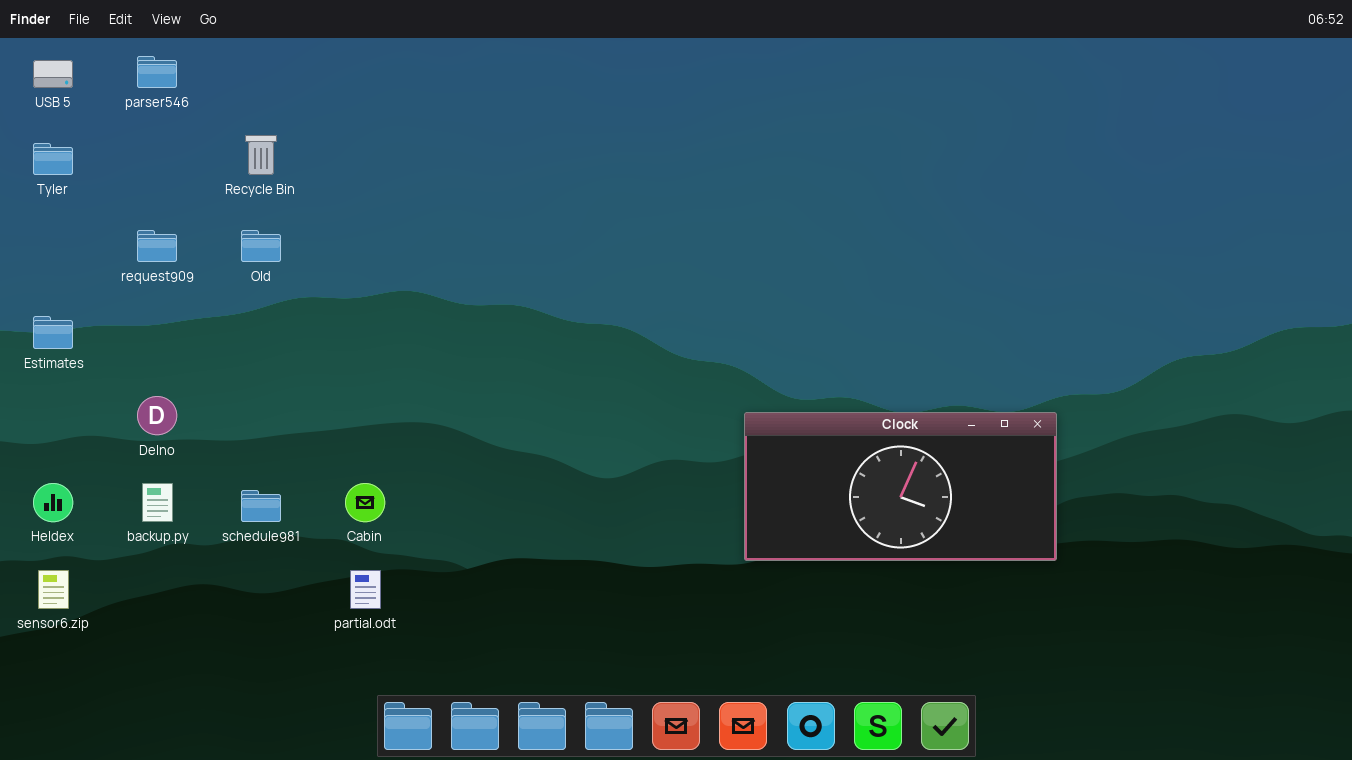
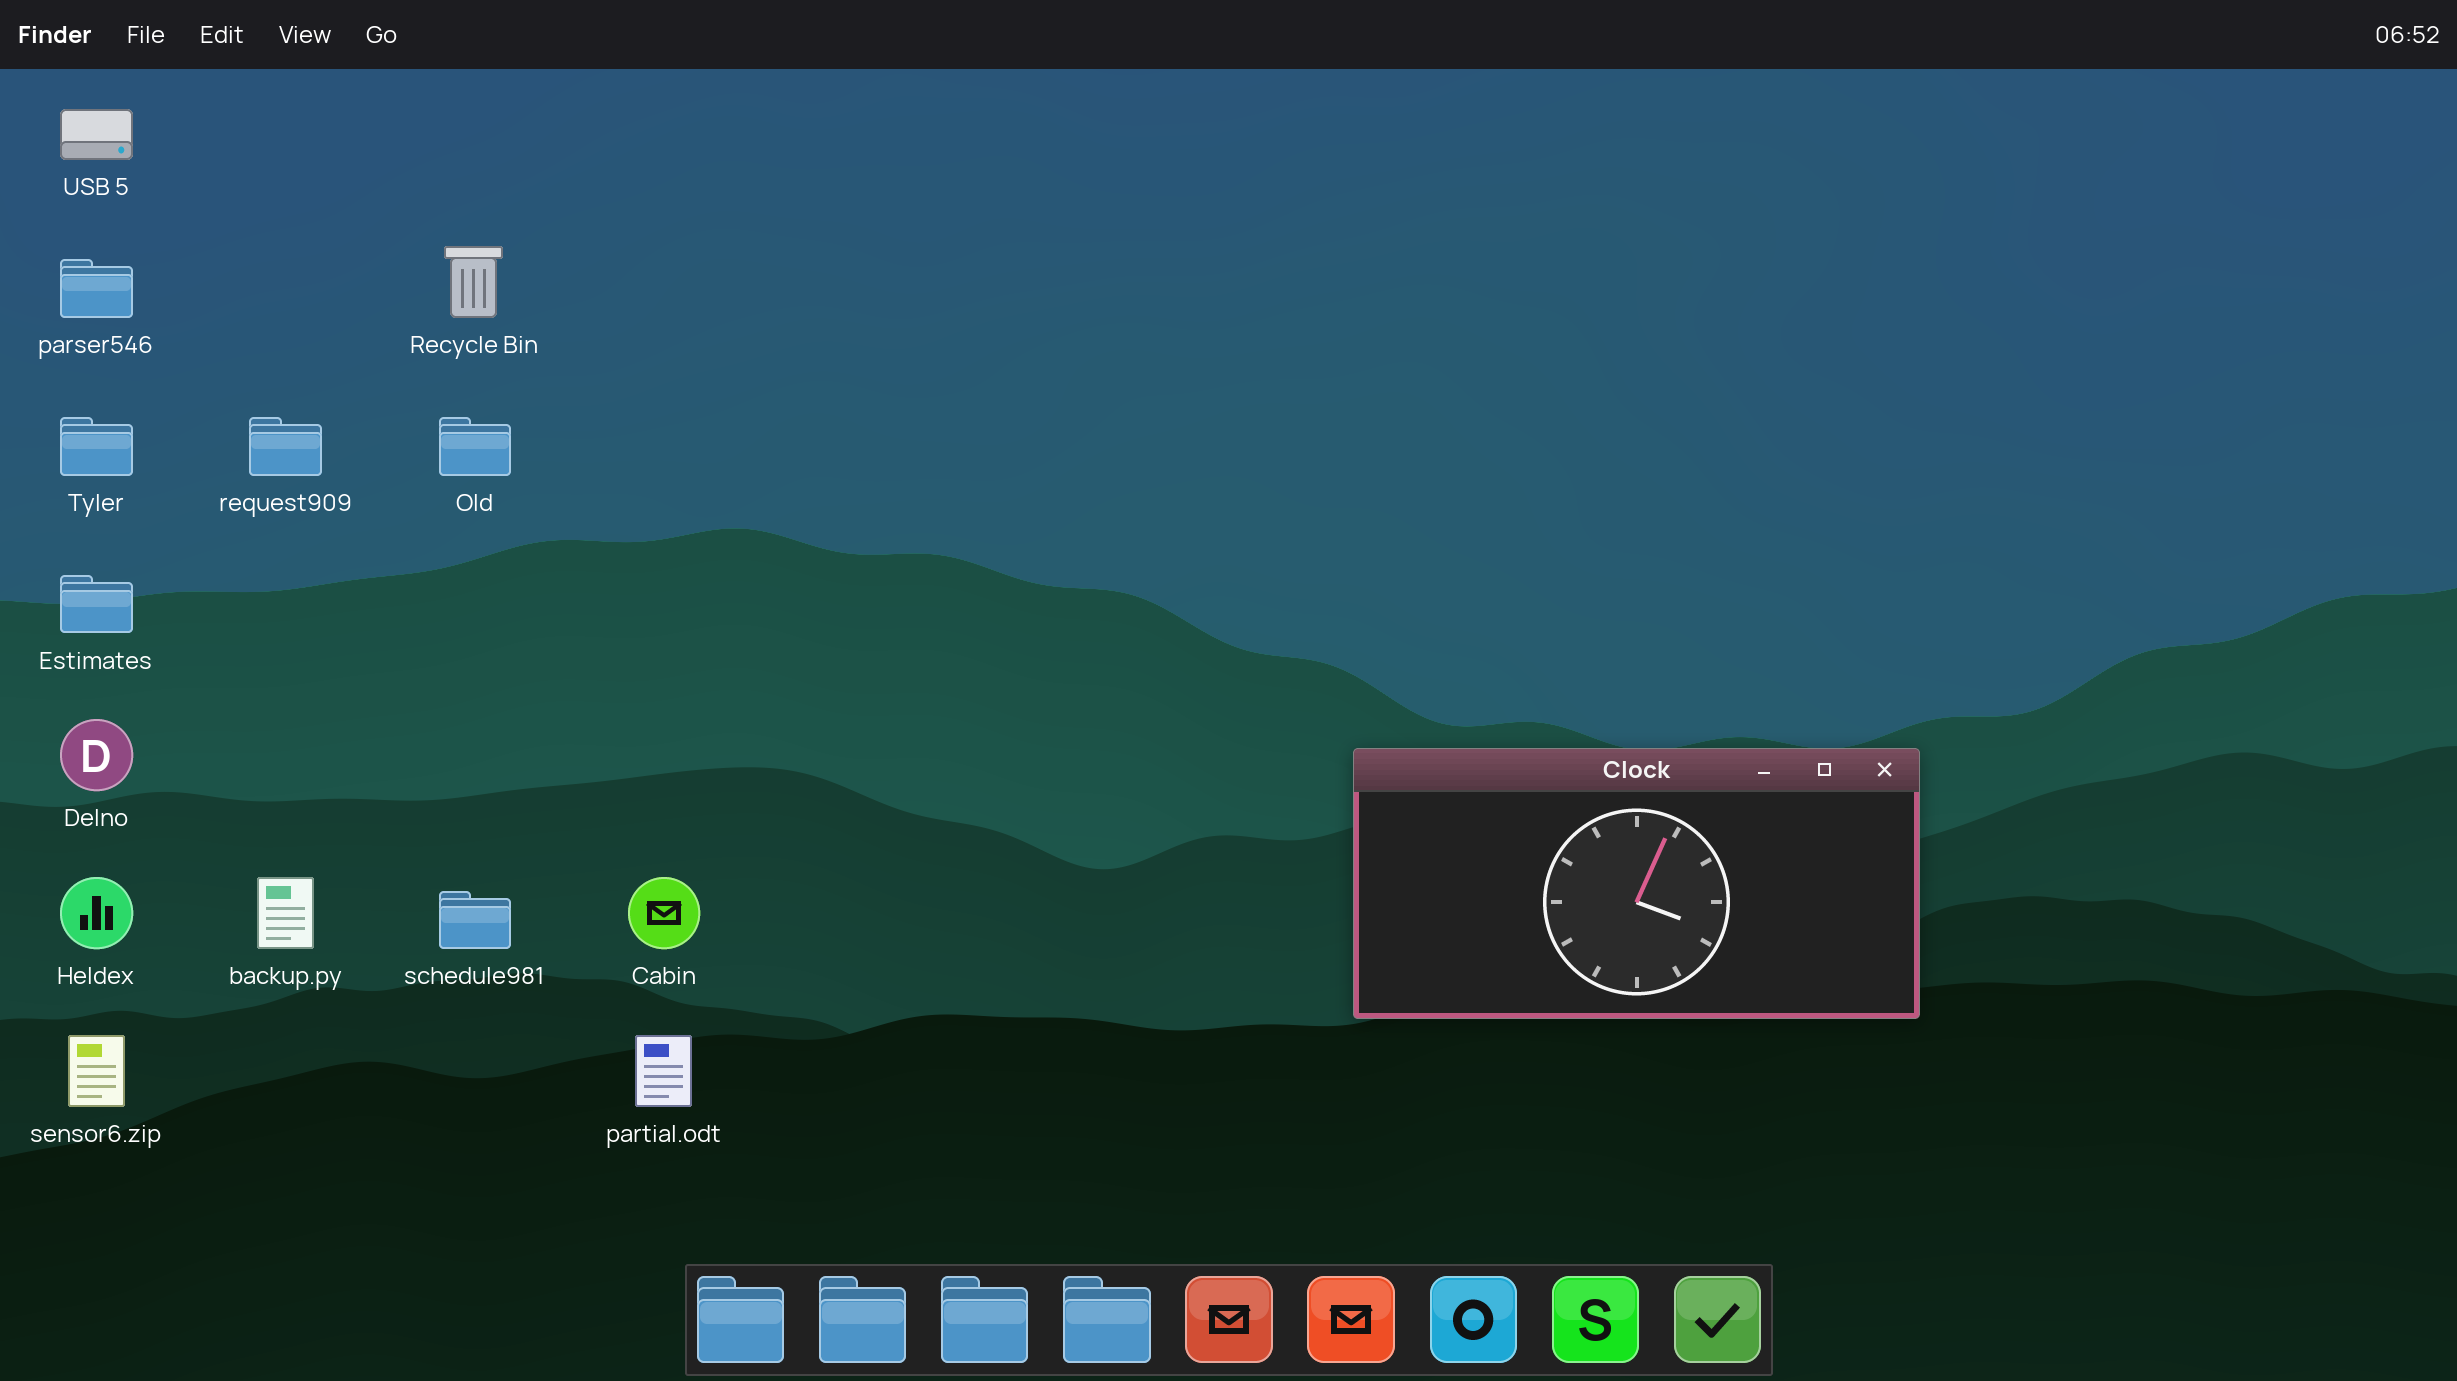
parser546: [137,56,177,88] -> [60,259,133,318], moved
Tyler: [33,143,73,175] -> [60,417,133,476], moved
Delno: [137,396,177,435] -> [60,719,133,791], moved

